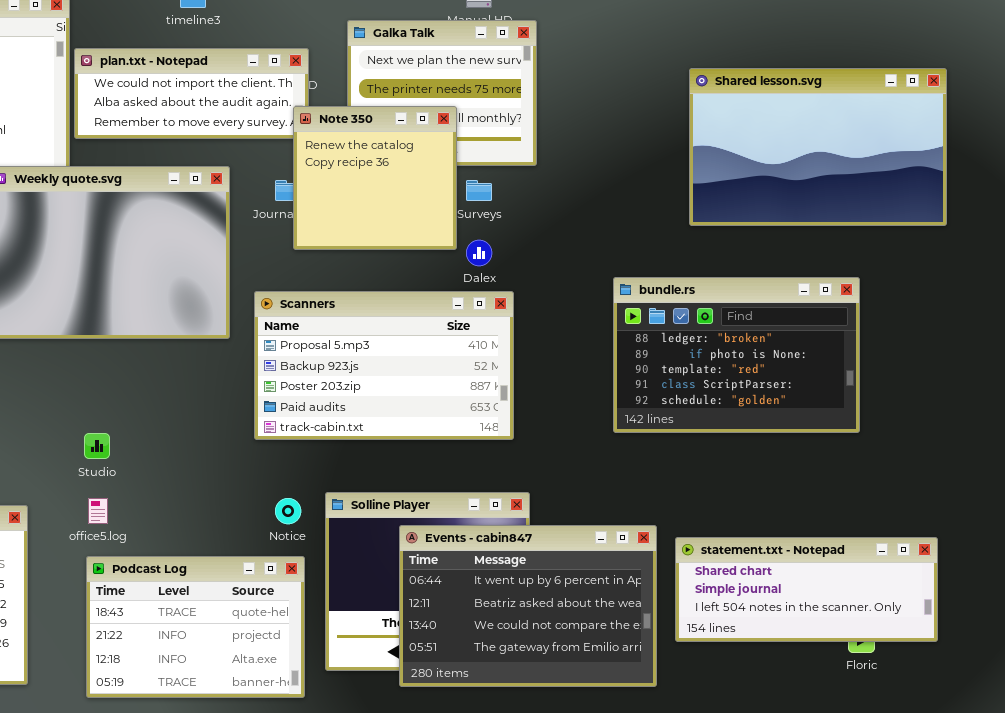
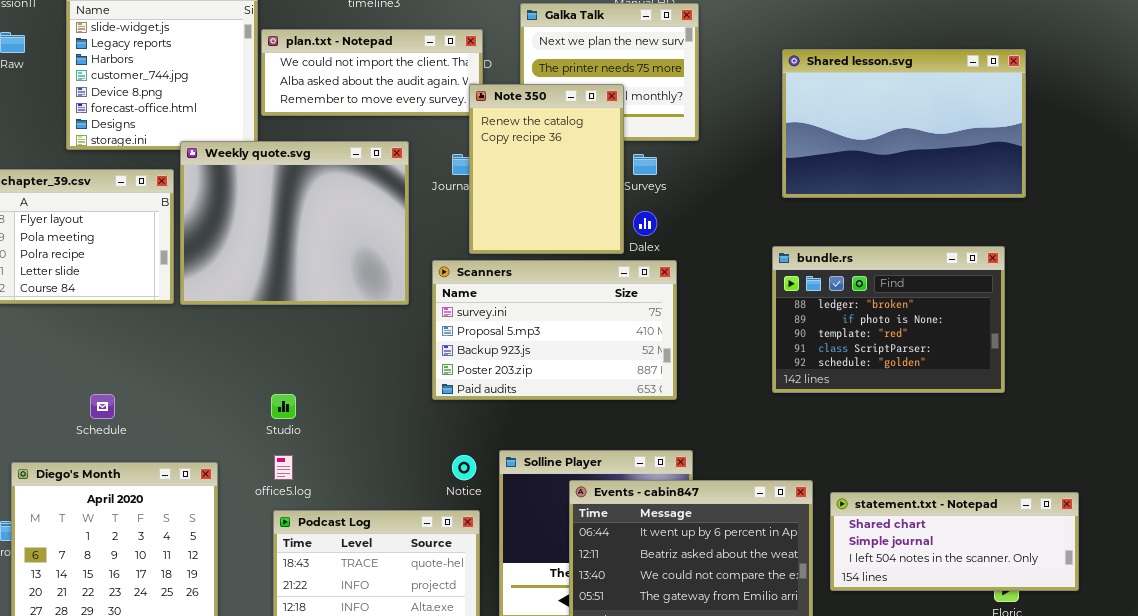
Shared lesson.svg: [689,68,947,226] -> [782,49,1026,198], moved
Note 350: [293,106,457,250] -> [469,84,624,254], resized
Scanners: [254,291,514,440] -> [432,260,677,400], scrolled up 1 row

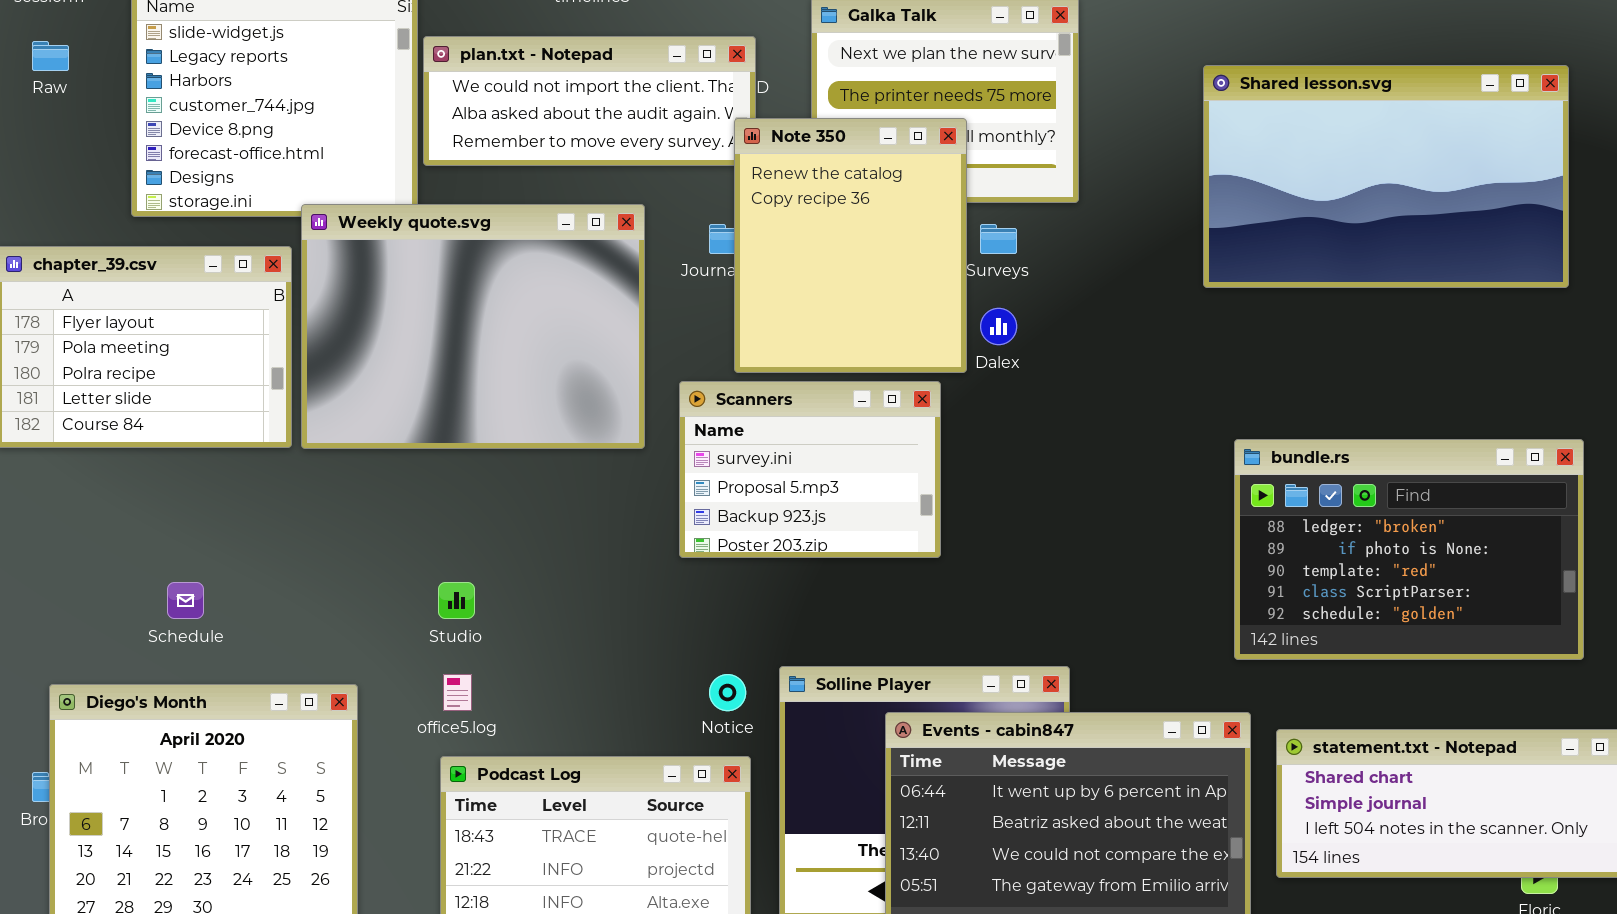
bundle.rs: [772,246,1005,393] -> [1234,439,1584,660], moved
Scanners: [432,260,677,400] -> [679,381,941,558], resized

